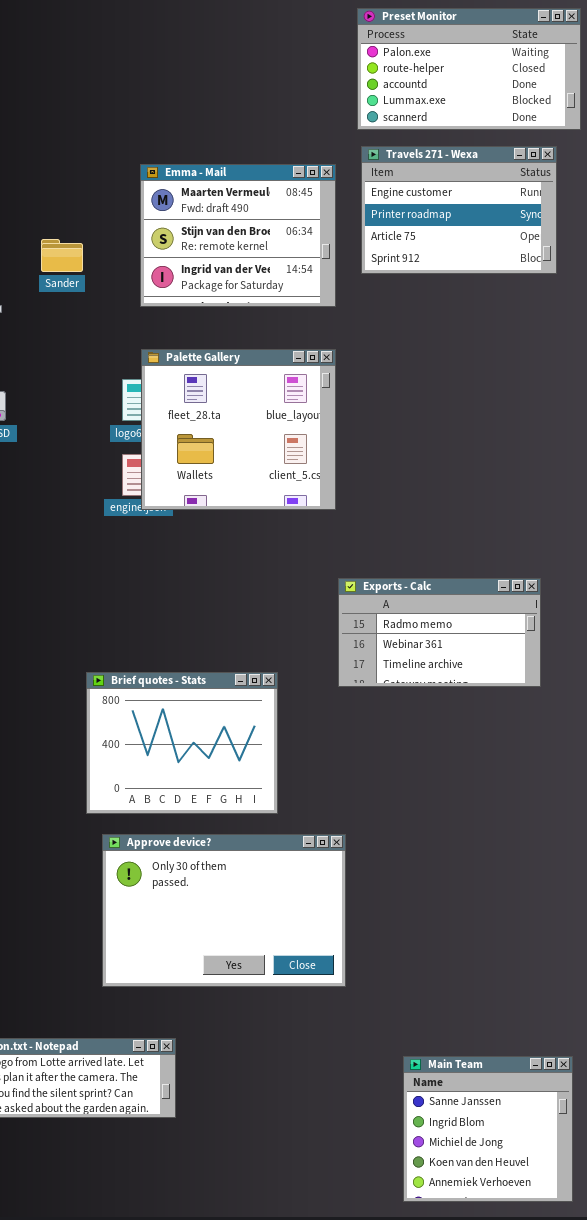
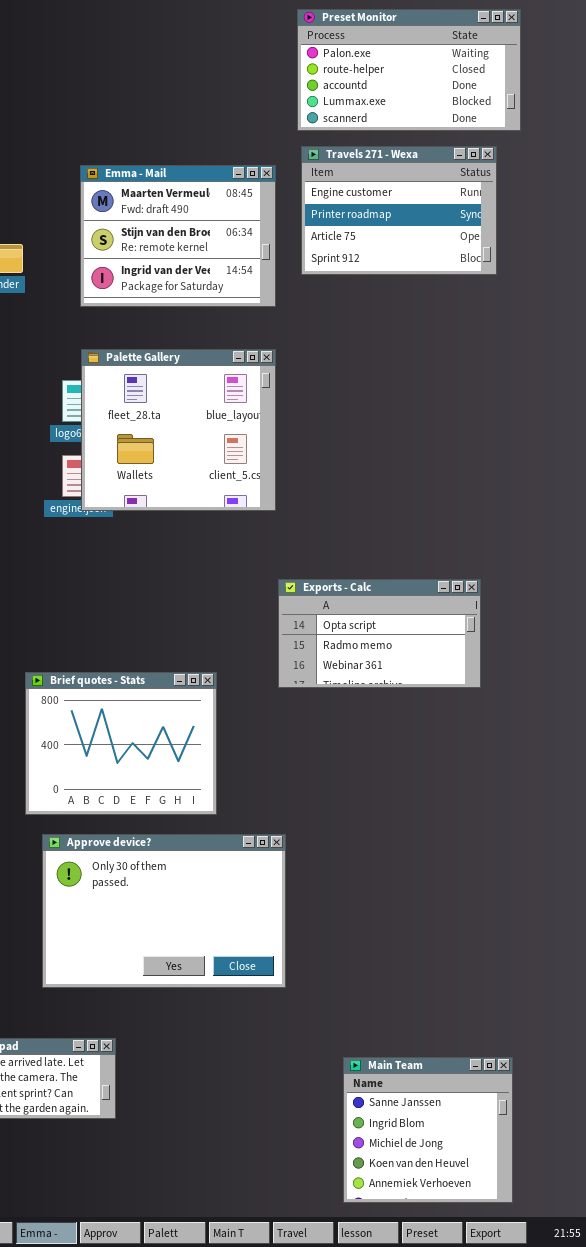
Exports - Calc: [338,578,541,687] -> [278,579,481,688], scrolled up 1 row

